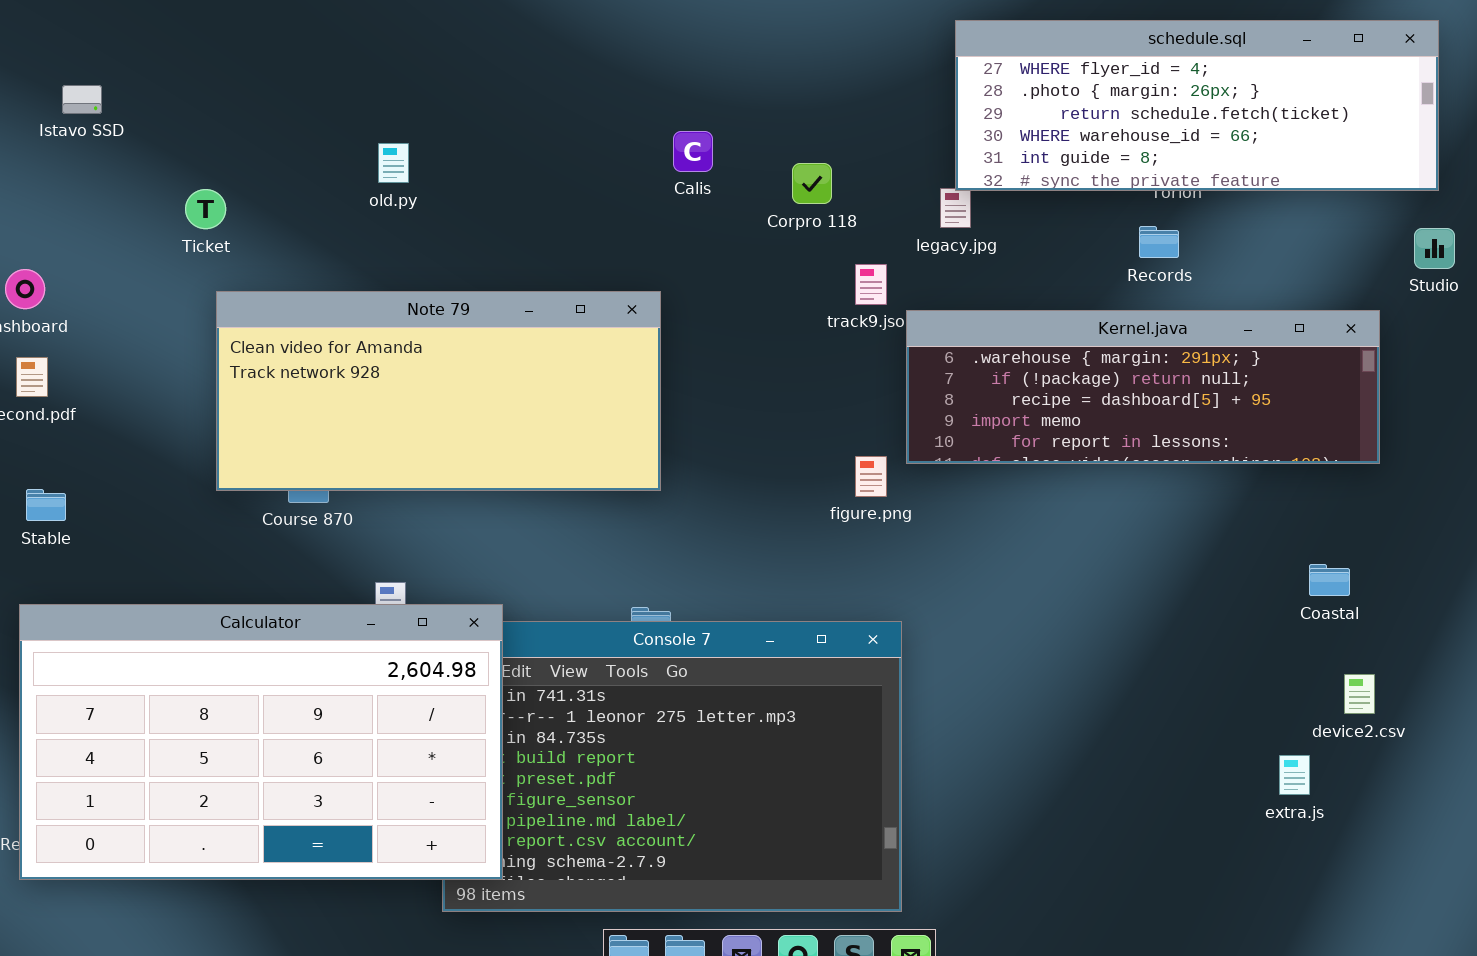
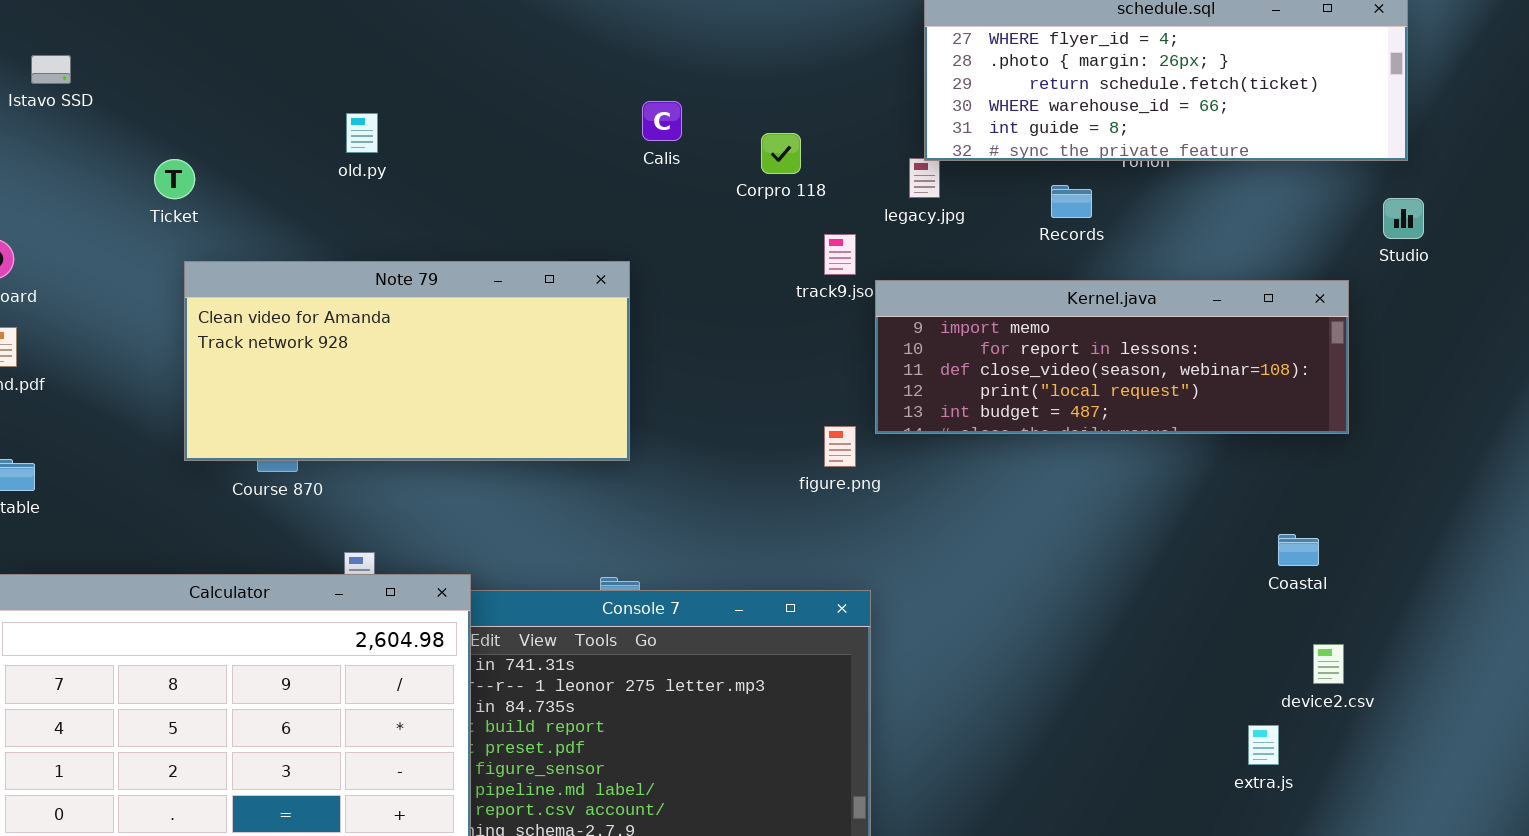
Records: [1139,226,1179,258] -> [1051,185,1092,218], moved
Kernel.java: [906,310,1380,464] -> [875,280,1349,434], scrolled down 3 rows

